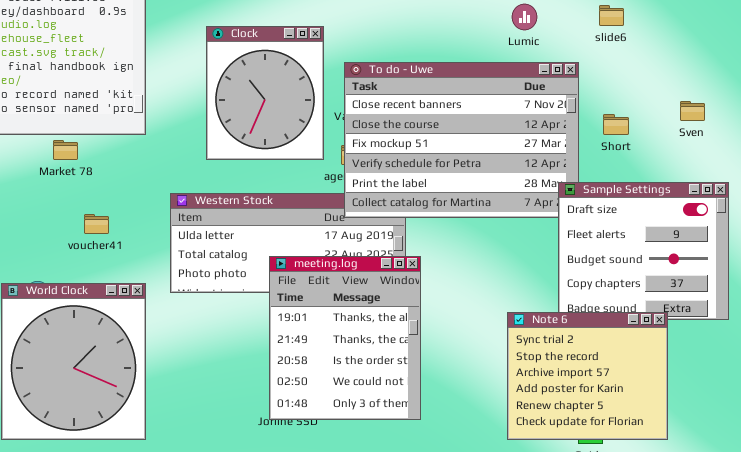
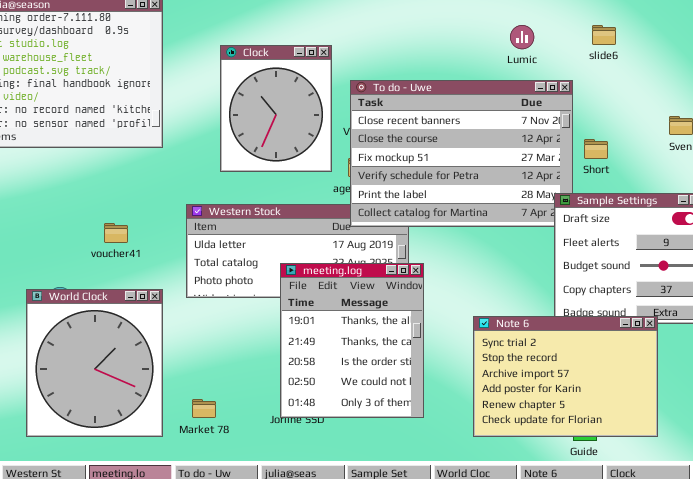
Short: [603,114,629,135] -> [584,139,608,159], moved
Market 78: [53,140,78,160] -> [192,399,216,418], moved
Note 6: [507,312,668,440] -> [473,316,658,437], resized

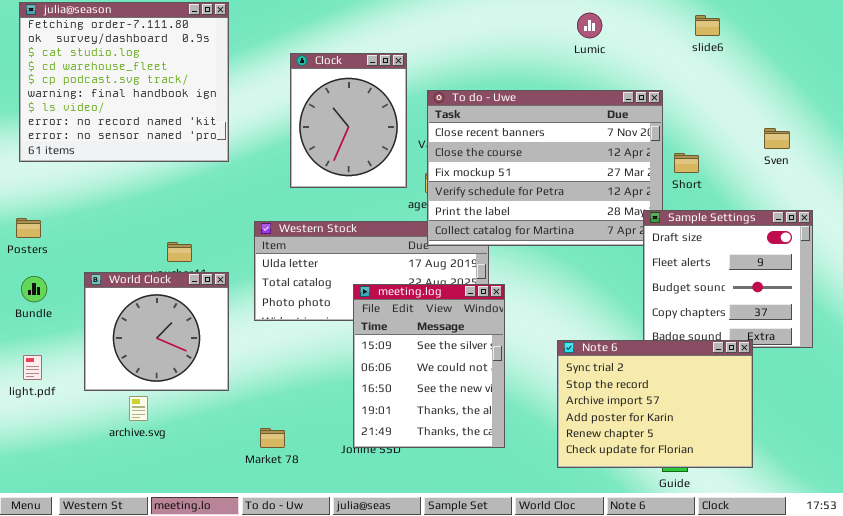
Lumic: [510,25,534,49] -> [577,13,602,38], moved
slide6: [592,25,616,45] -> [695,15,720,36], moved
meeting.log: [280,263,424,418] -> [353,284,505,448], scrolled up 3 rows
World Clock: [26,289,163,437] -> [84,272,229,391], moved, resized

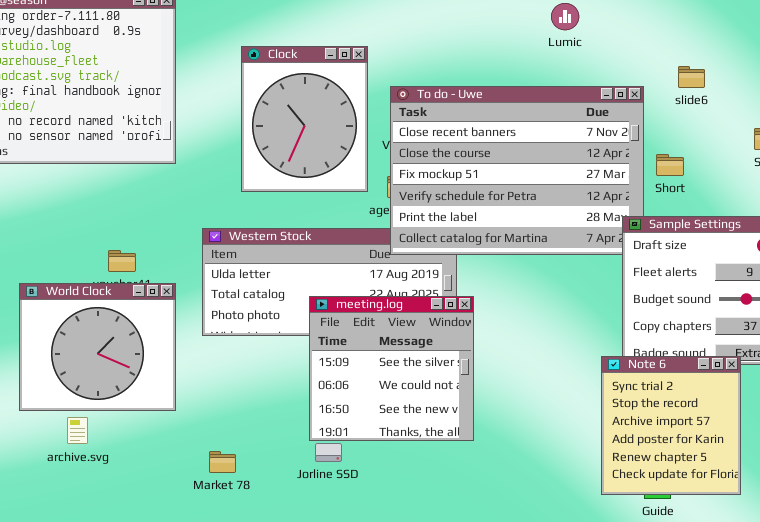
slide6: [695,15,720,36] -> [678,66,705,88], moved
meeting.log: [353,284,505,448] -> [309,296,474,441], resized
Note 6: [557,340,753,468] -> [601,356,741,495], resized

